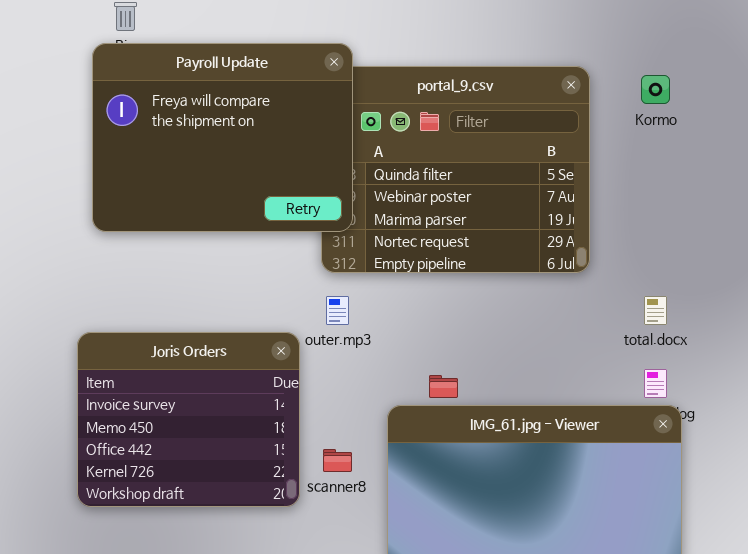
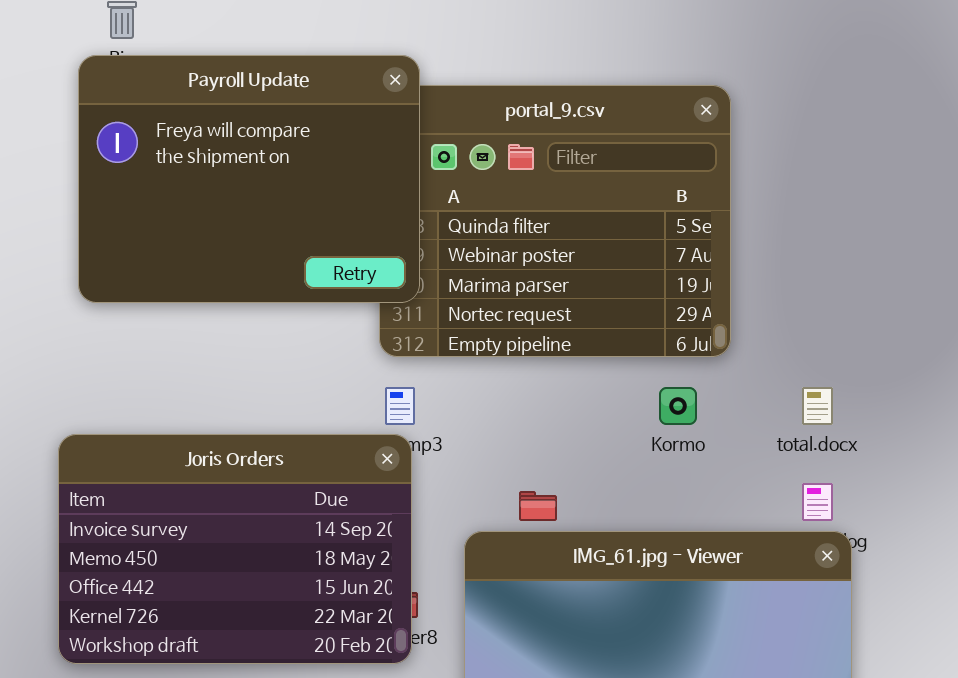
Kormo: [641,75,670,104] -> [659,387,697,425], moved
Joris Orders: [77,332,300,507] -> [58,434,412,664], resized

